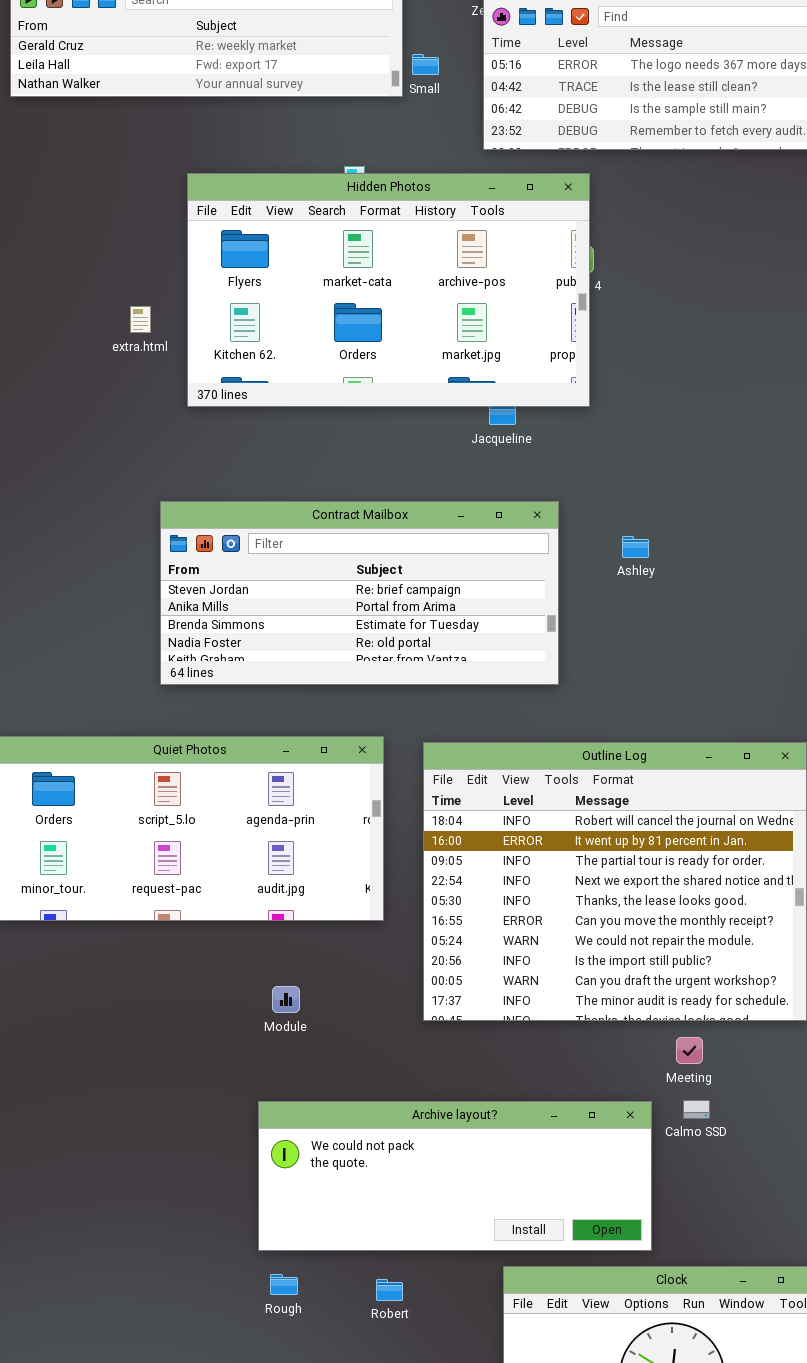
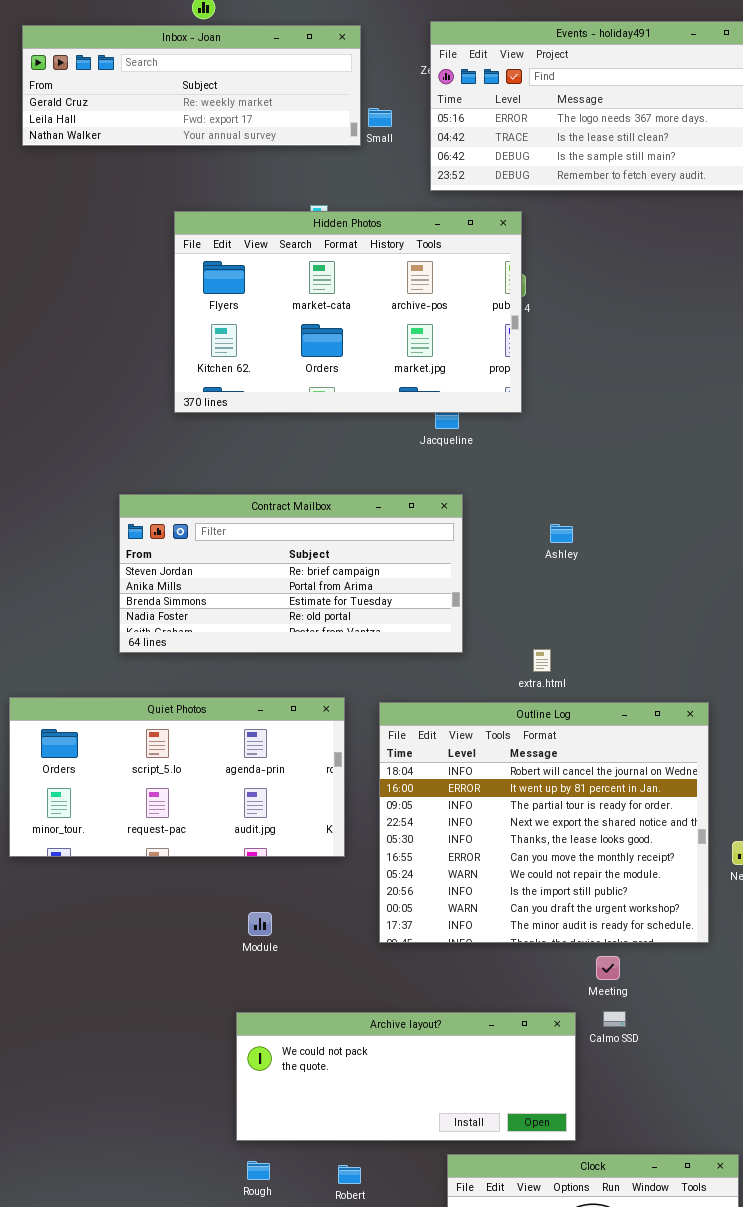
extra.html: [130,306,151,333] -> [533,649,551,672], moved
Contract Mailbox: [160,501,559,685] -> [119,494,463,653], moved

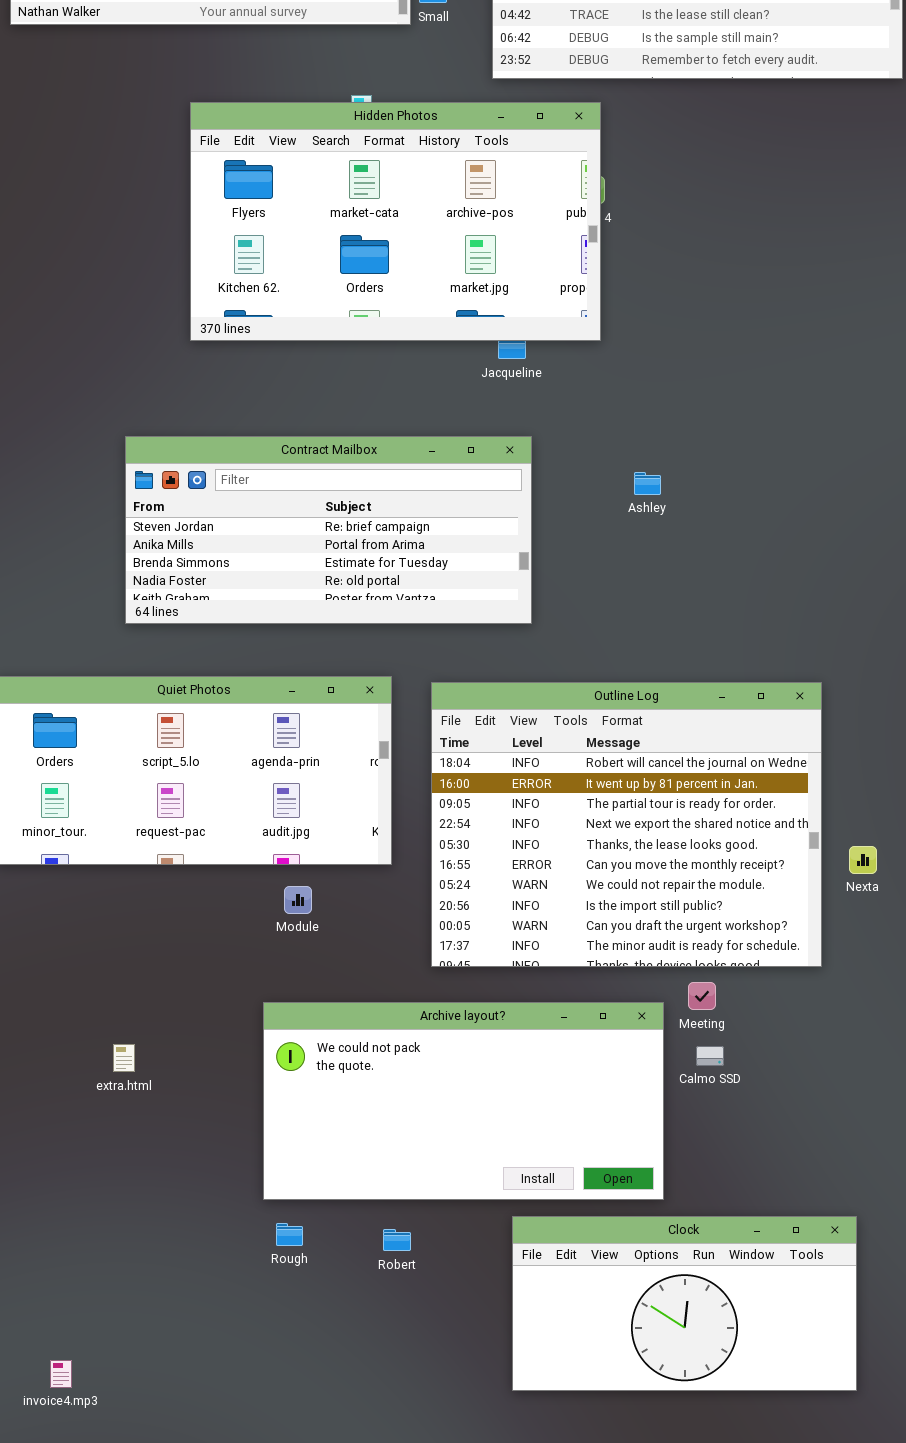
extra.html: [533,649,551,672] -> [113,1044,135,1072], moved
Module: [248,912,272,936] -> [284,886,312,914], moved
Archive layout?: [236,1012,576,1141] -> [263,1002,664,1200], resized

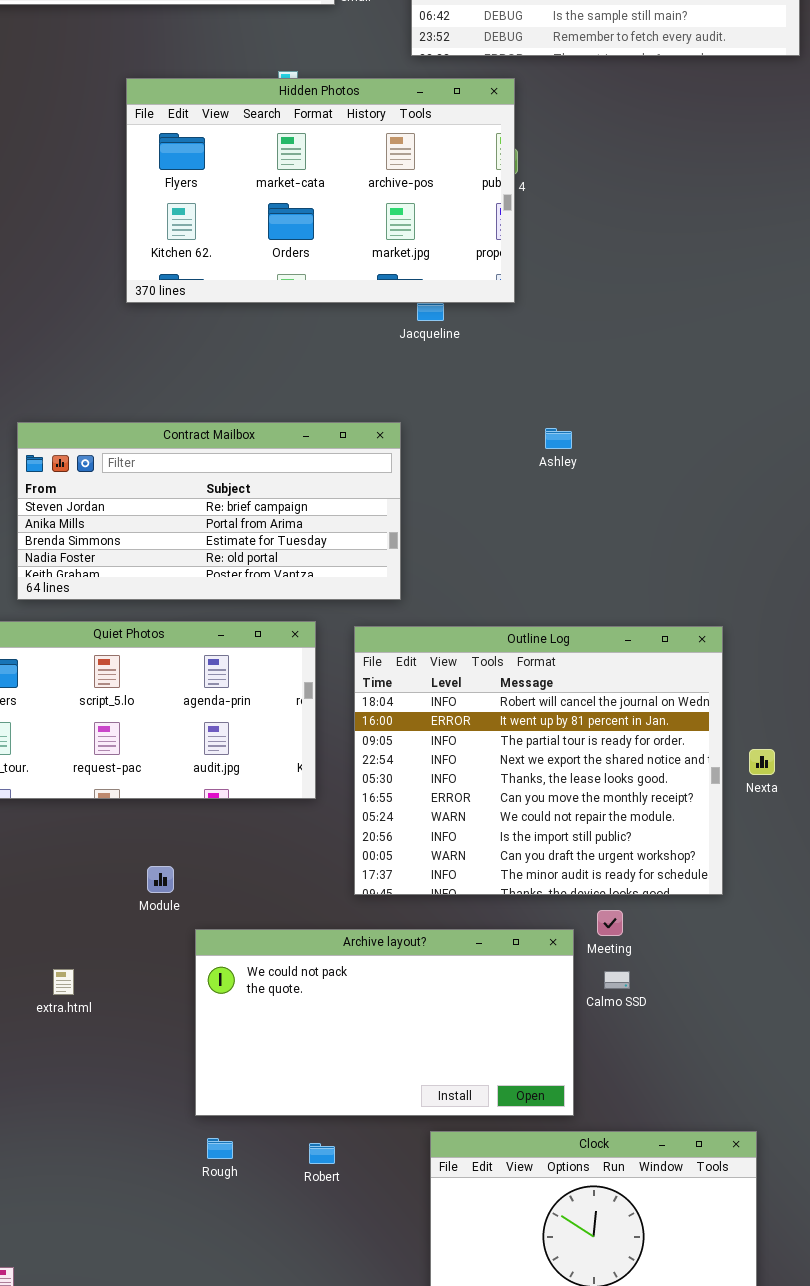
Contract Mailbox: [125,436,532,624] -> [17,422,401,600], moved
Nexta: [849,846,877,874] -> [749,749,775,775], moved
Module: [284,886,312,914] -> [147,866,174,893], moved

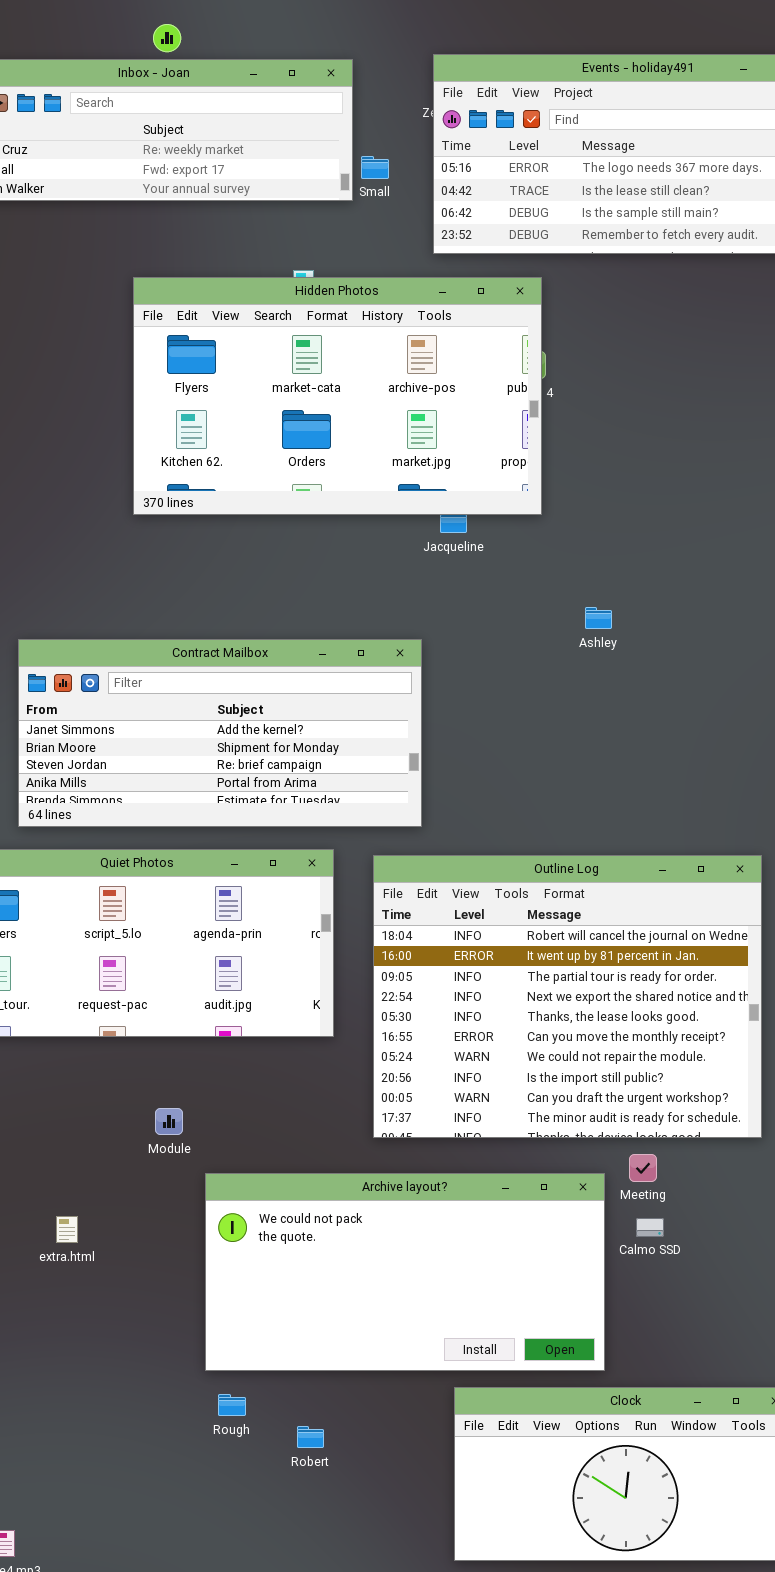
Contract Mailbox: [17,422,401,600] -> [18,639,422,827], scrolled up 2 rows
Ashley: [545,428,572,449] -> [585,607,612,629], moved
Robert: [309,1143,335,1164] -> [297,1426,324,1448], moved

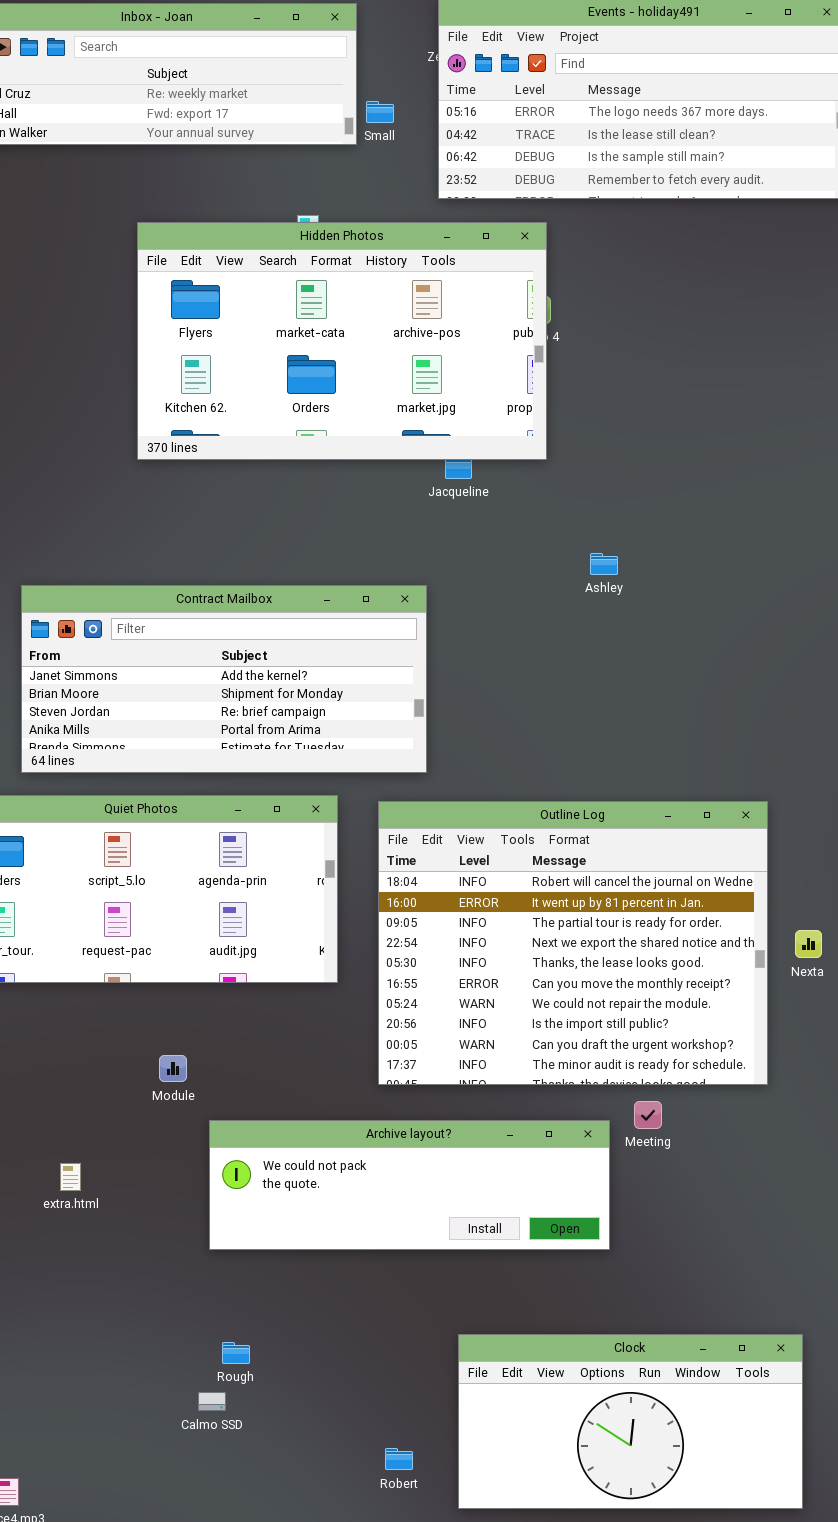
Archive layout?: [205,1173,605,1371] -> [209,1120,610,1250], resized
Calmo SSD: [636,1218,664,1237] -> [198,1392,226,1411], moved
Robert: [297,1426,324,1448] -> [385,1448,413,1470], moved

